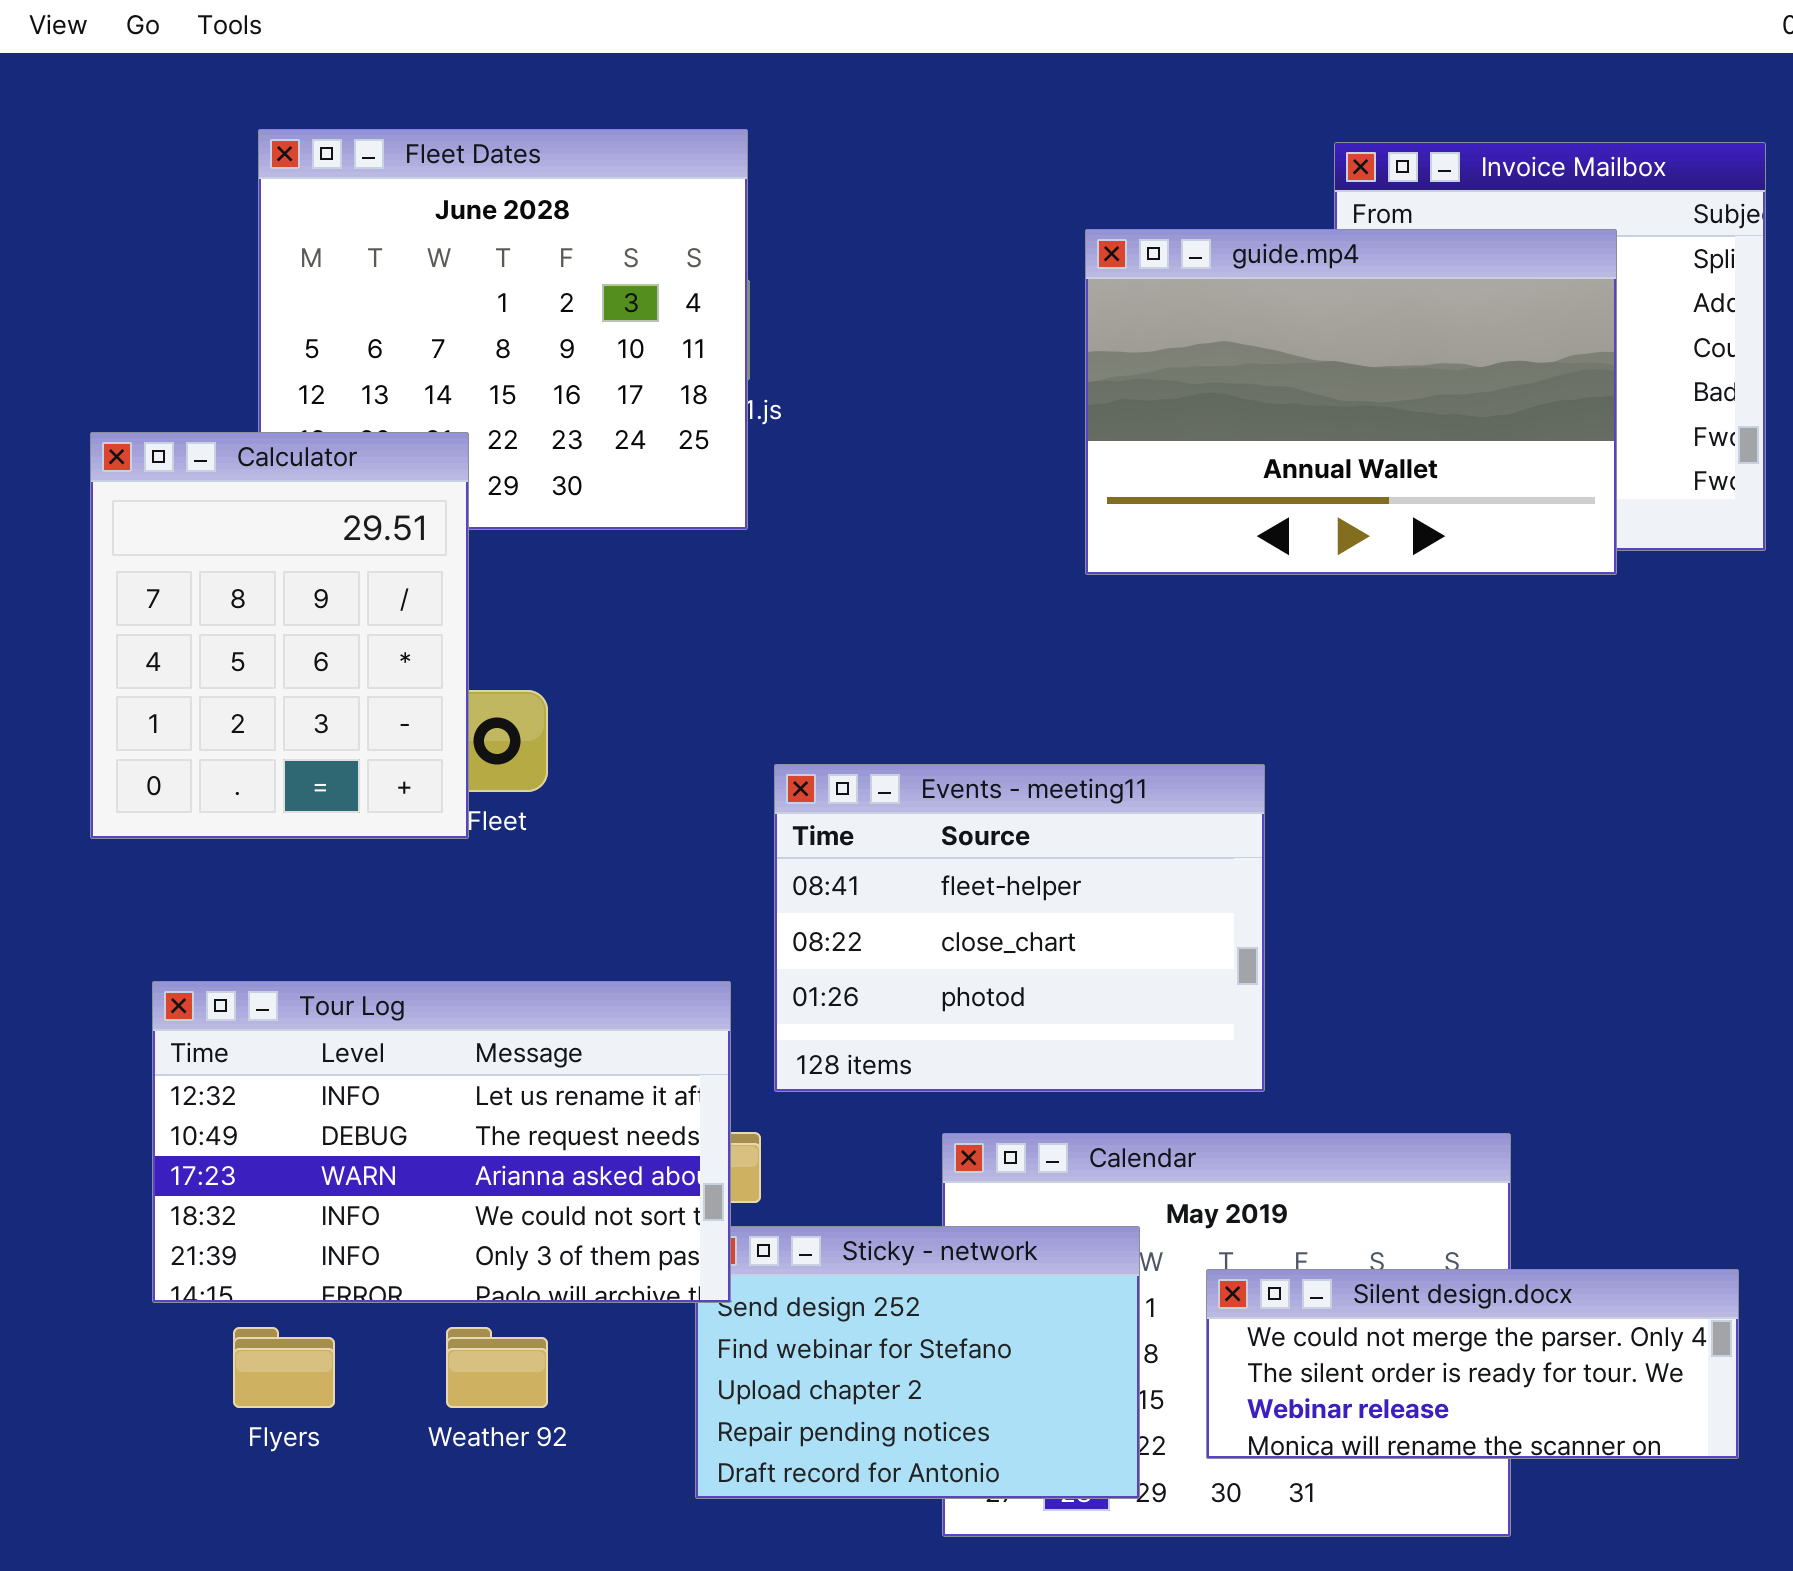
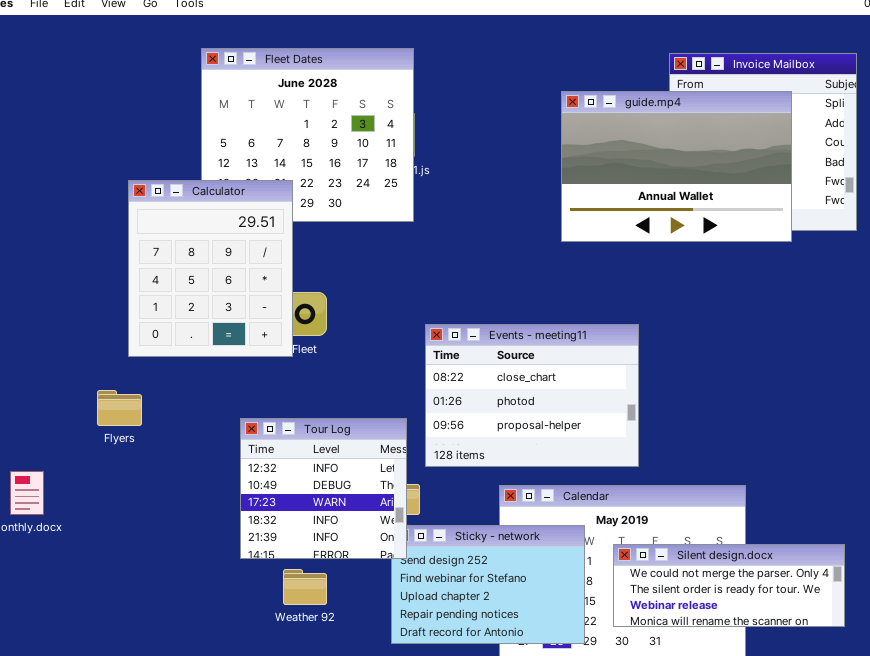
Events - meeting11: [774,764,1265,1092] -> [425,324,639,467], scrolled down 1 row
Tour Log: [152,981,731,1303] -> [240,418,407,559], resized
Flyers: [233,1327,335,1408] -> [97,390,142,426], moved

